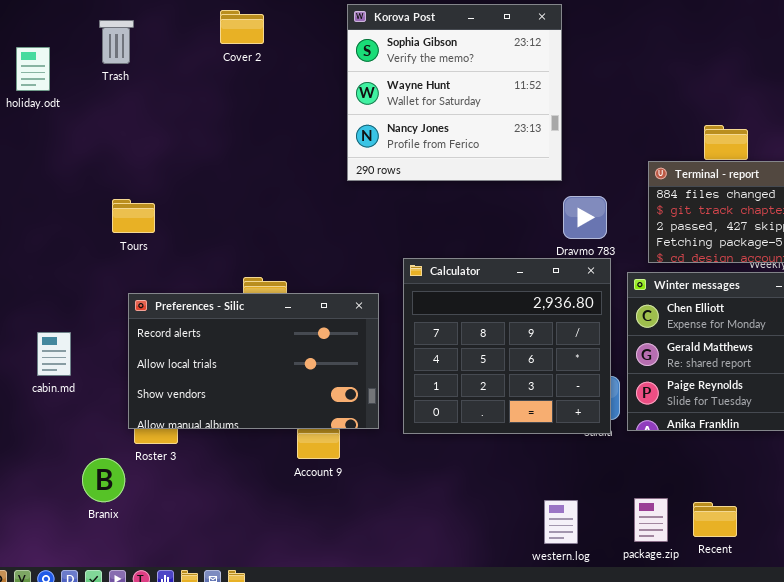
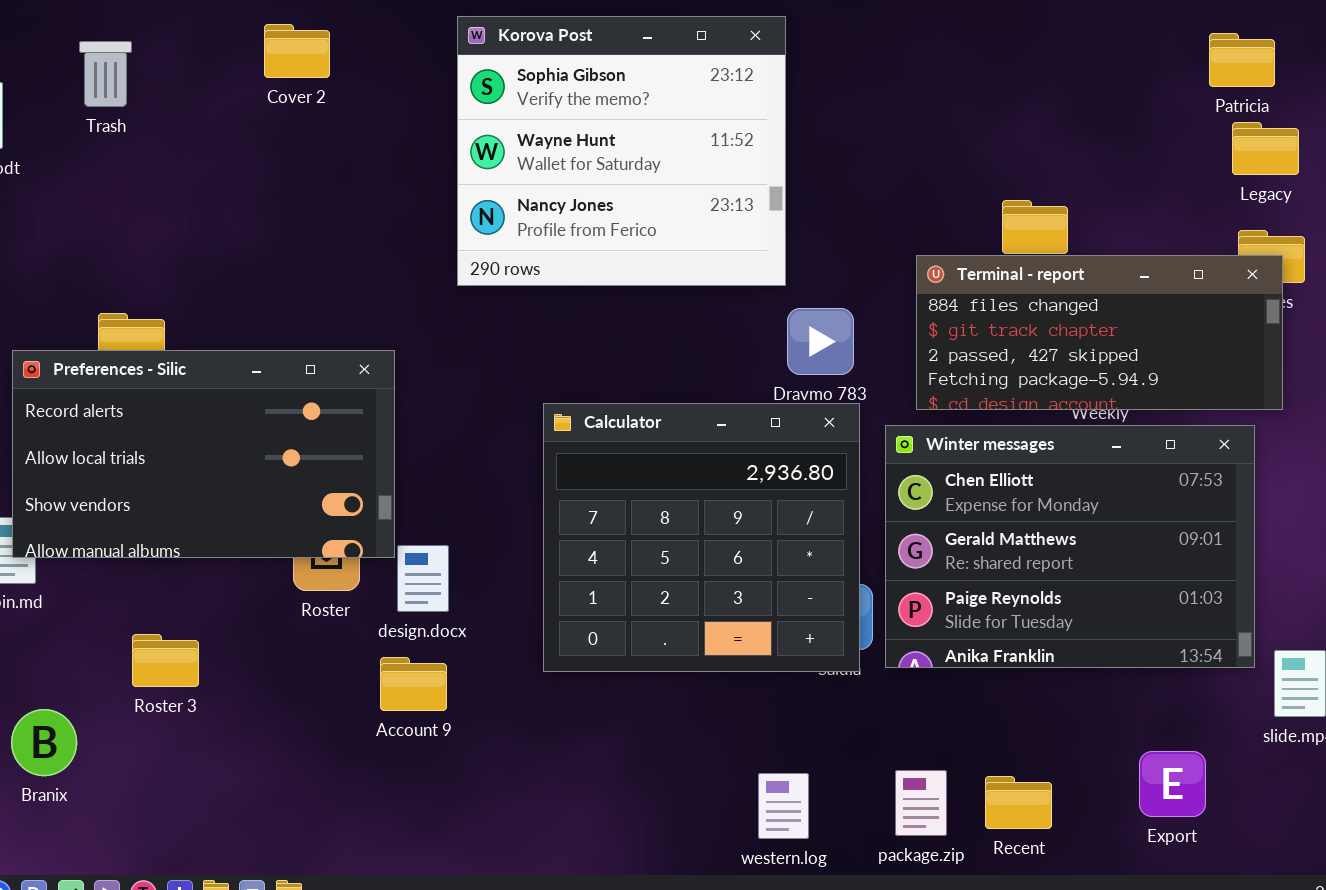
Preferences - Silic: [128,293,379,429] -> [12,350,395,558], moved
Branix: [82,458,125,502] -> [11,709,77,776], moved

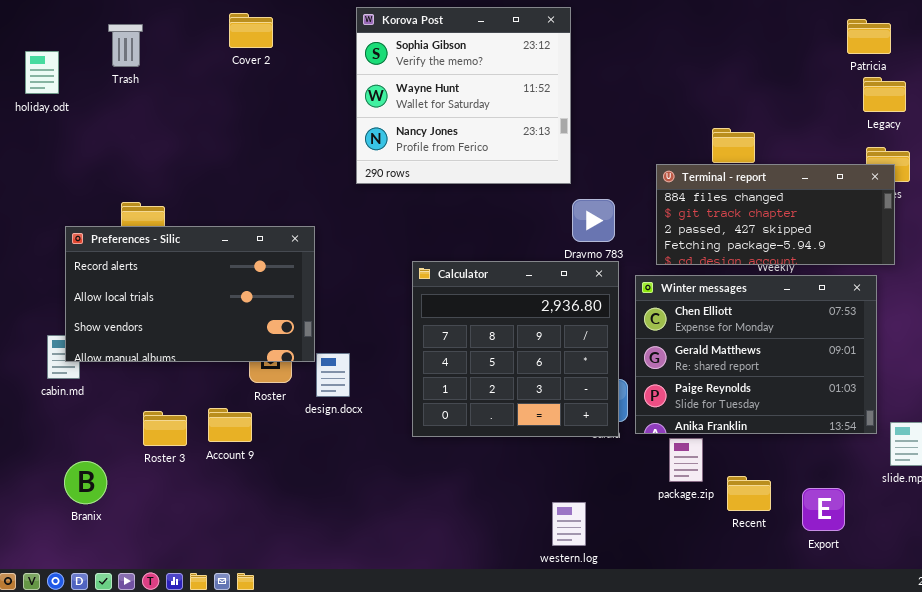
Account 9: [380,657,447,711] -> [208,408,252,442], moved
package.zip: [895,770,947,836] -> [669,438,703,482], moved
Recent: [985,776,1052,829] -> [727,476,771,511], moved

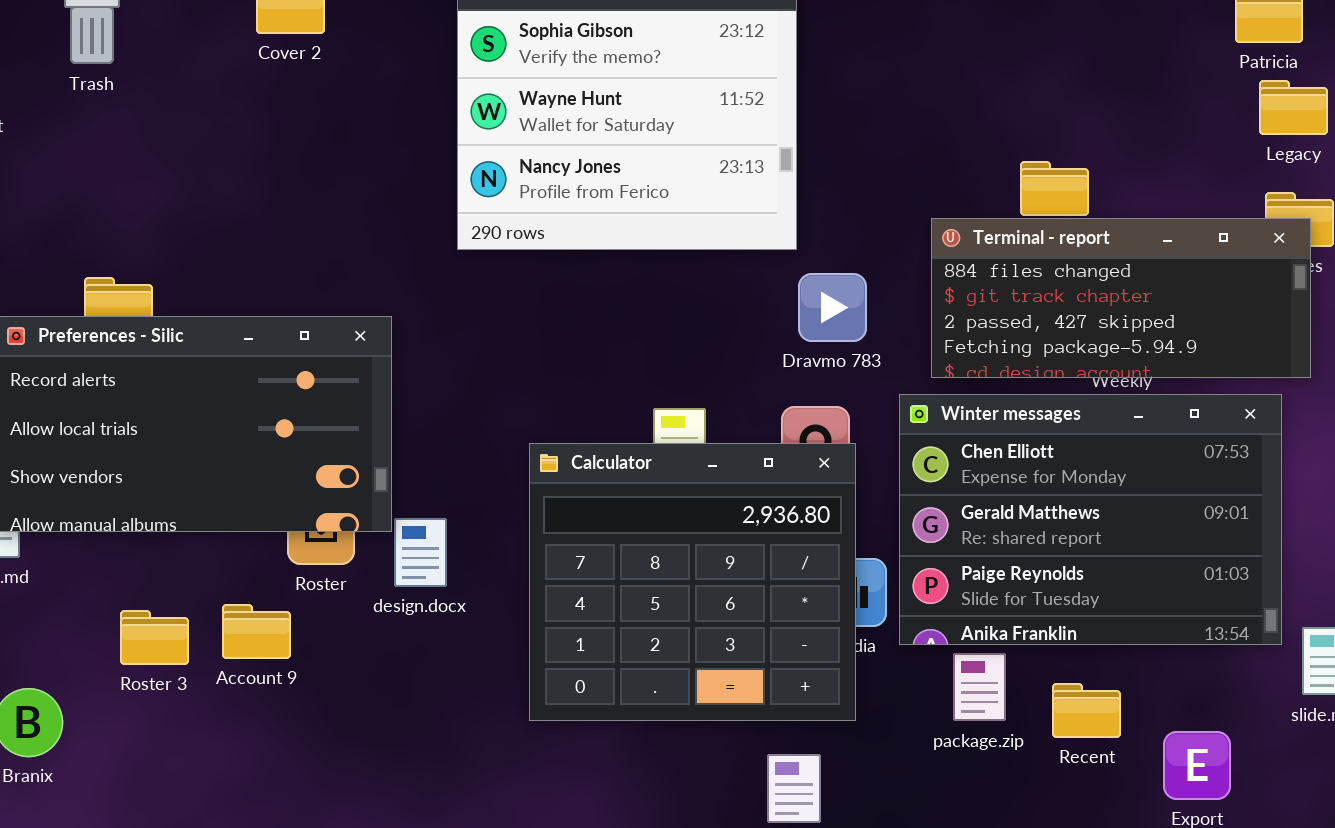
Calculator: [412,261,619,437] -> [529,443,856,721], moved
Recent: [727,476,771,511] -> [1052,683,1121,738], moved

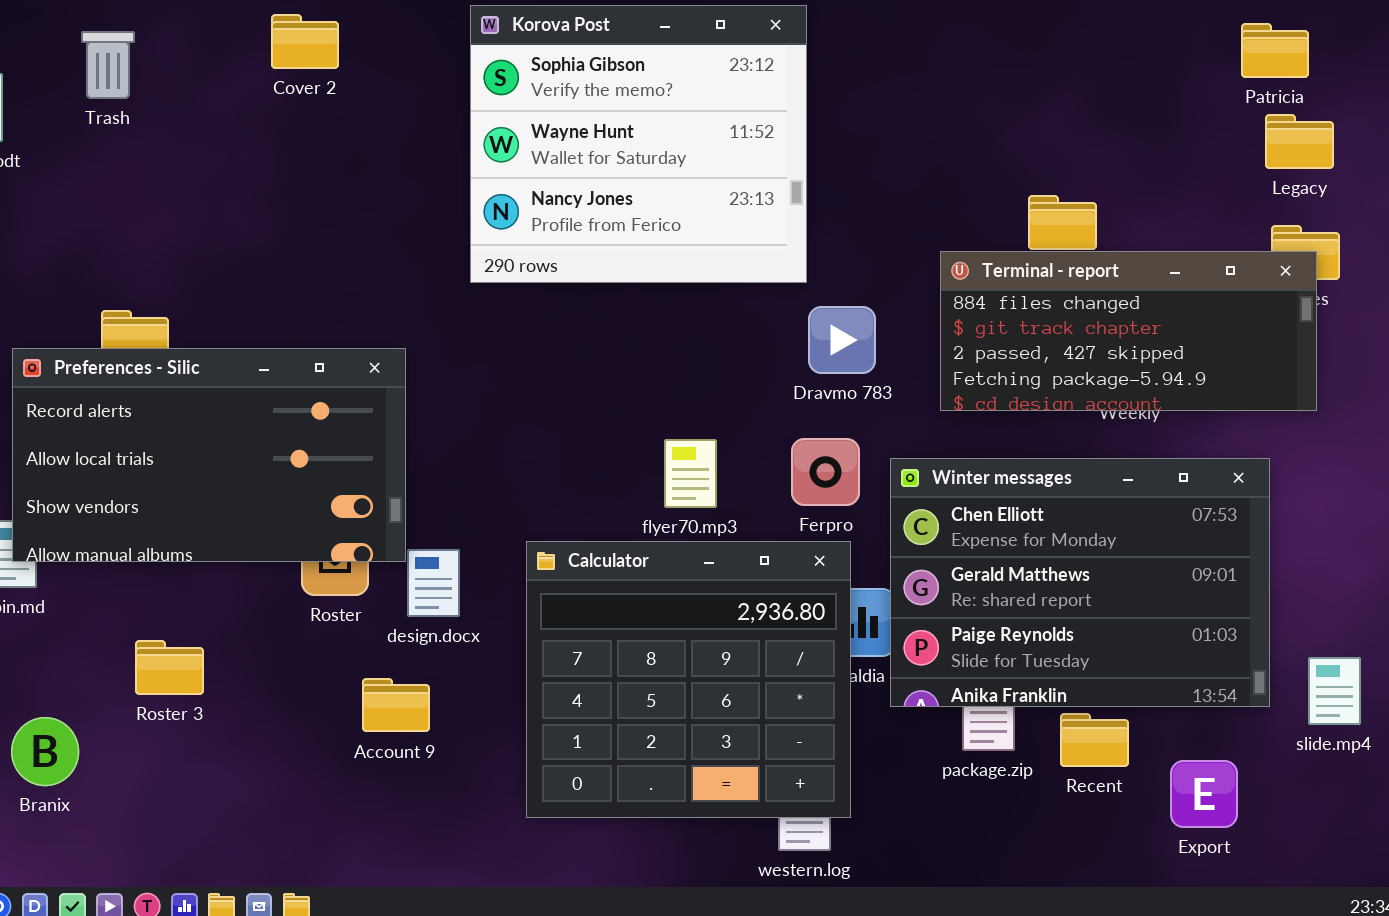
Winter messages: [899,394,1282,645] -> [890,458,1270,707], moved
Calculator: [529,443,856,721] -> [526,541,851,818], moved
Account 9: [222,604,291,659] -> [362,678,430,732], moved

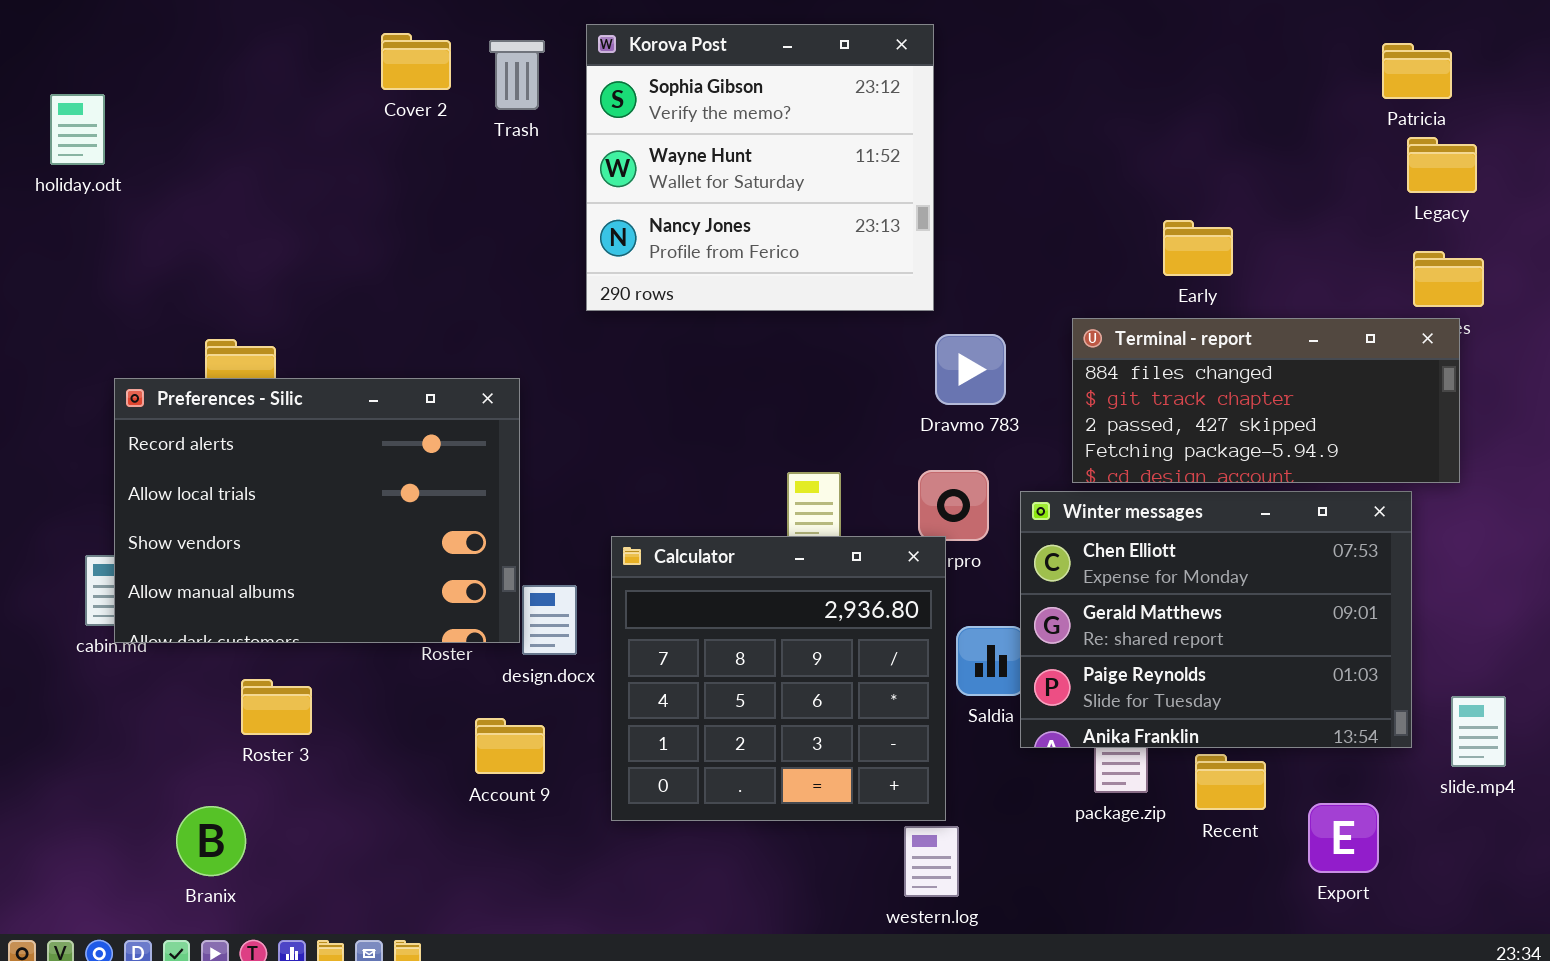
Trash: [81,31,135,99] -> [489,40,545,110], moved
Terminal - report: [940,251,1317,411] -> [1072,318,1460,483], moved
Preferences - Silic: [12,348,406,562] -> [114,378,520,643], resized
Calculator: [526,541,851,818] -> [611,536,946,821], moved
Branix: [11,717,79,786] -> [176,806,246,876], moved

